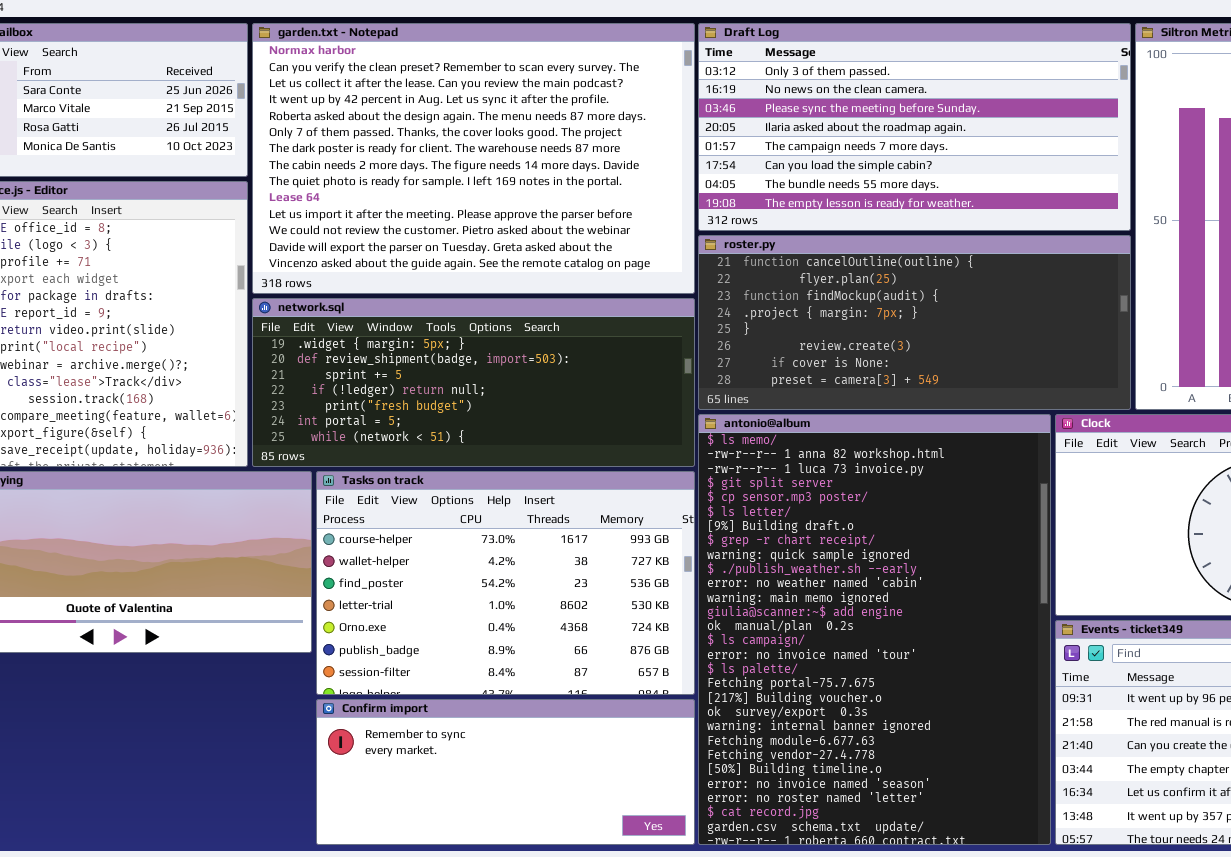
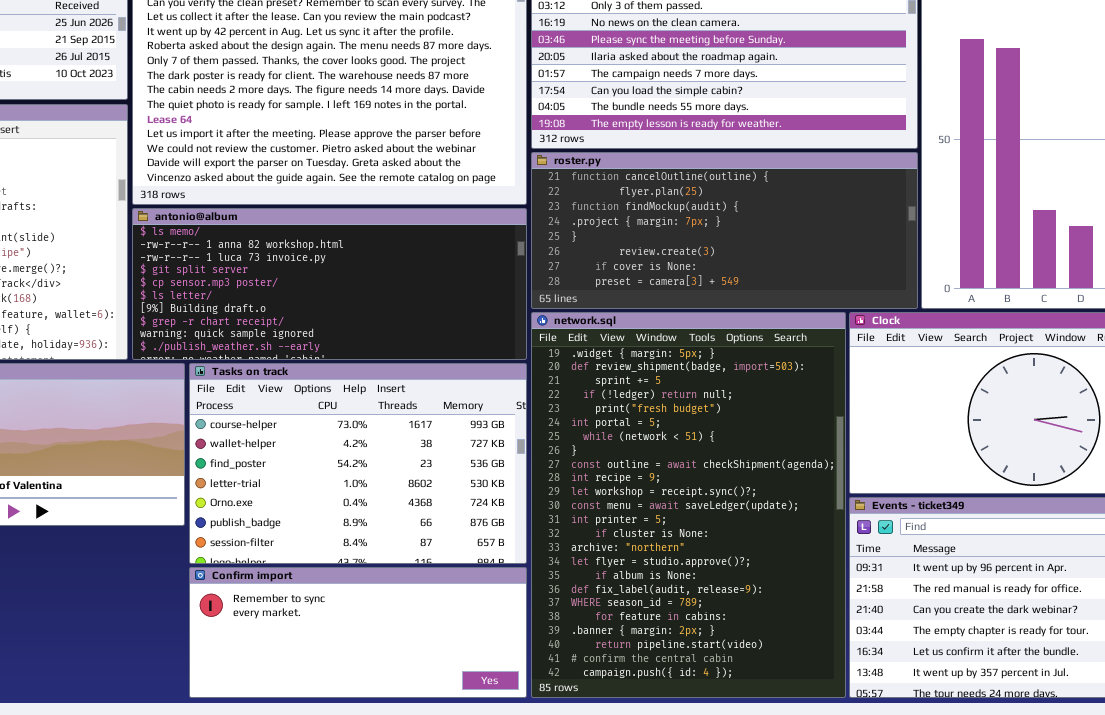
network.sql: [252,298,695,467] -> [531,312,846,698], moved, resized
antonio@album: [698,414,1051,845] -> [132,208,527,360], moved, resized

